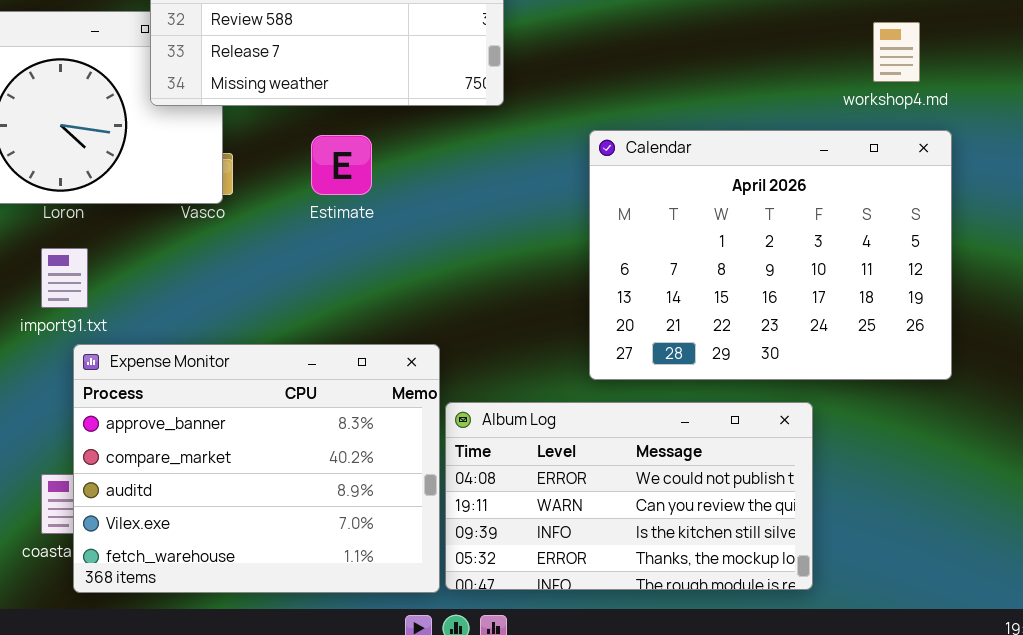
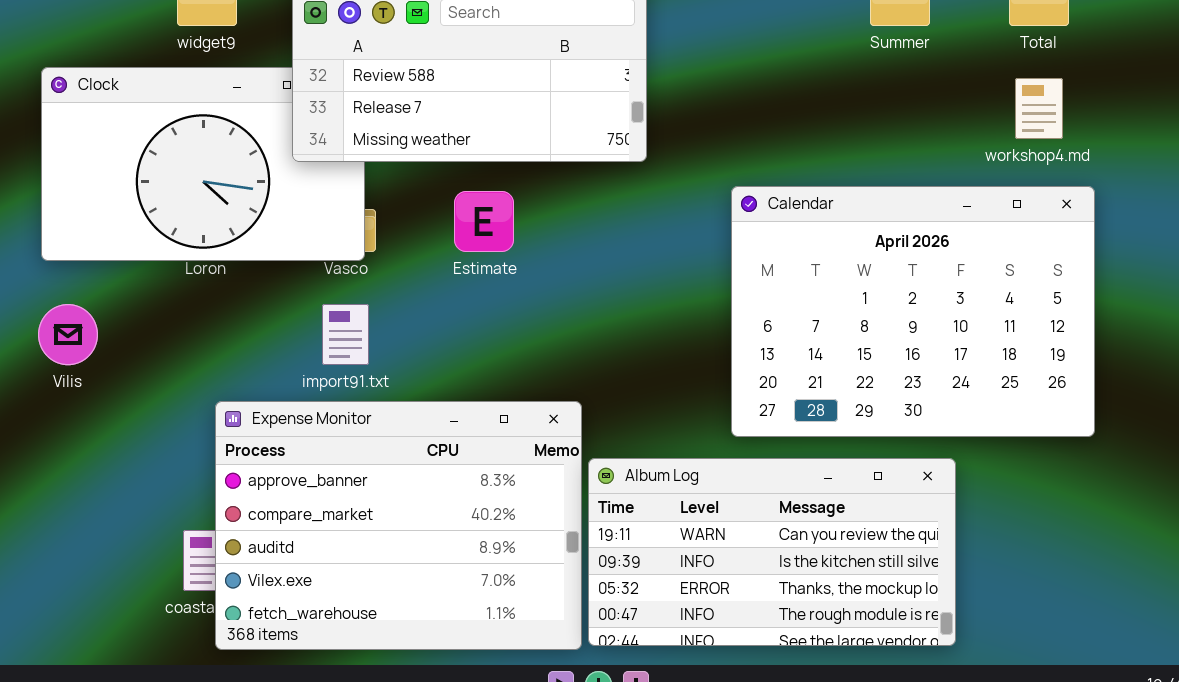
import91.txt: [41,248,88,308] -> [322,304,369,365], moved
Album Log: [445,402,813,590] -> [588,458,956,646], scrolled down 1 row

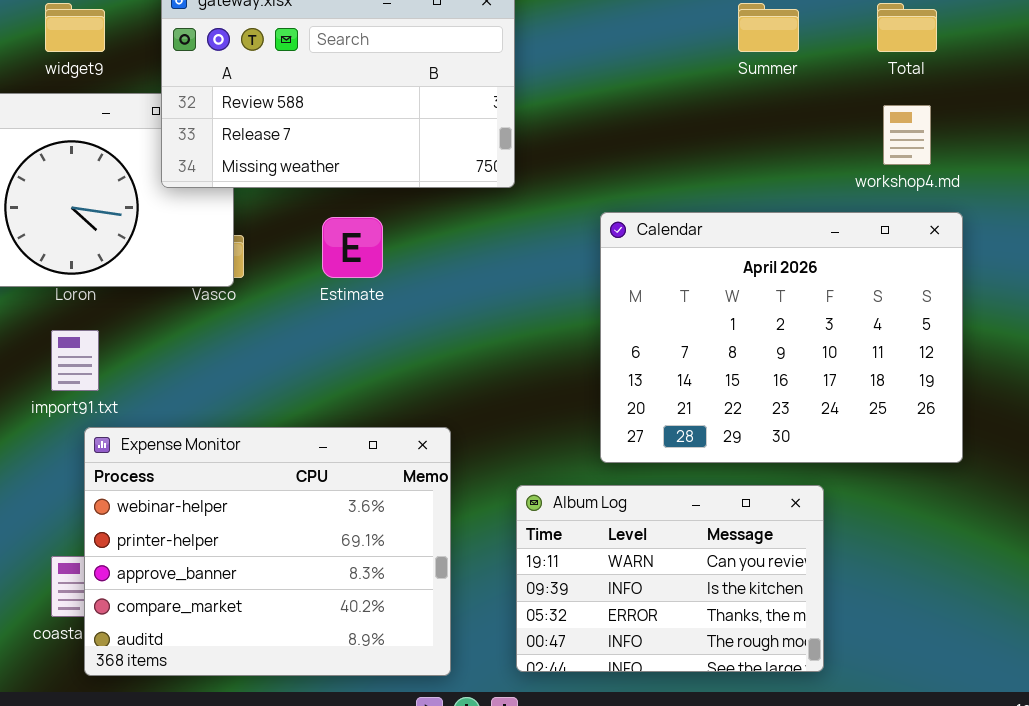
import91.txt: [322,304,369,365] -> [51,330,99,391], moved
Expense Monitor: [215,401,582,650] -> [84,427,451,676], scrolled up 2 rows
Album Log: [588,458,956,646] -> [516,485,824,672], resized

